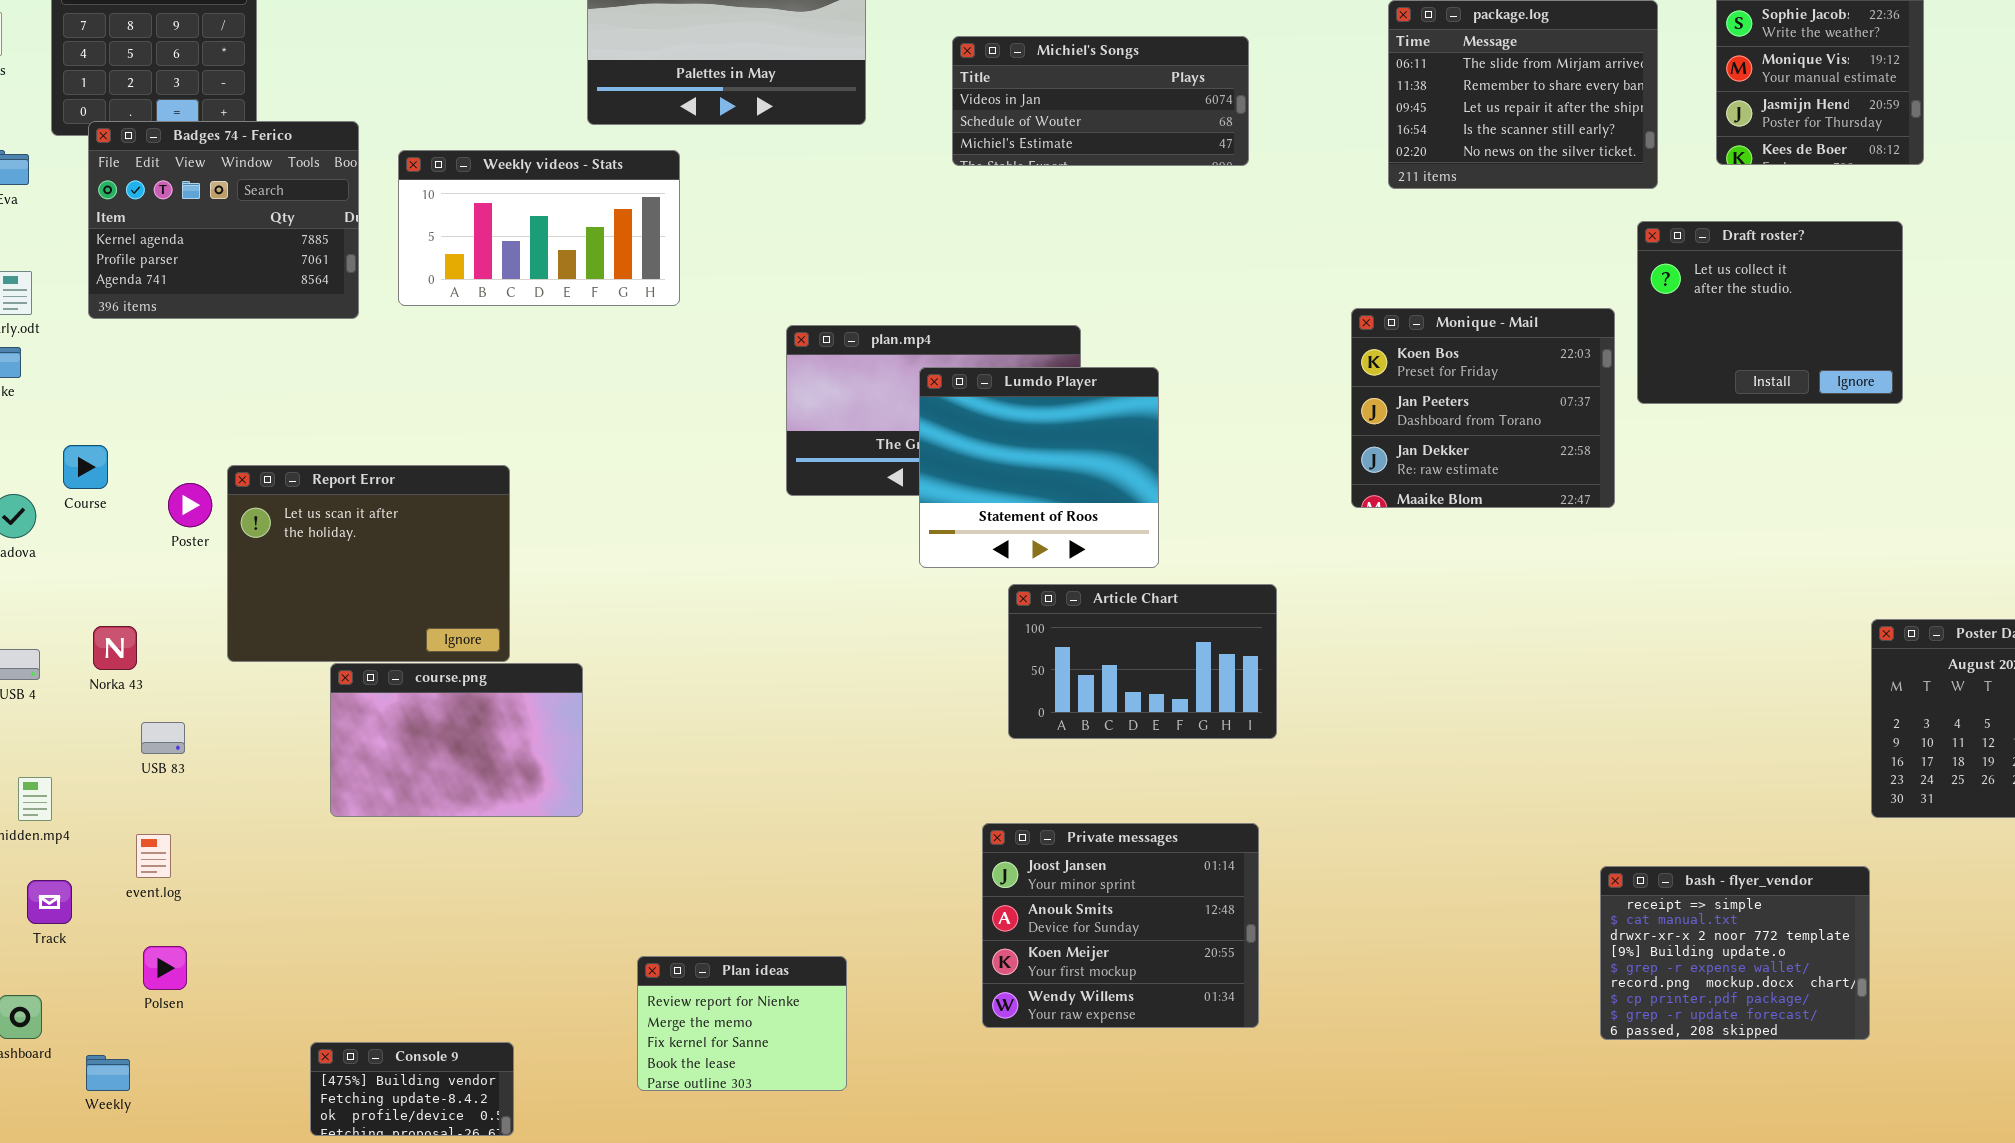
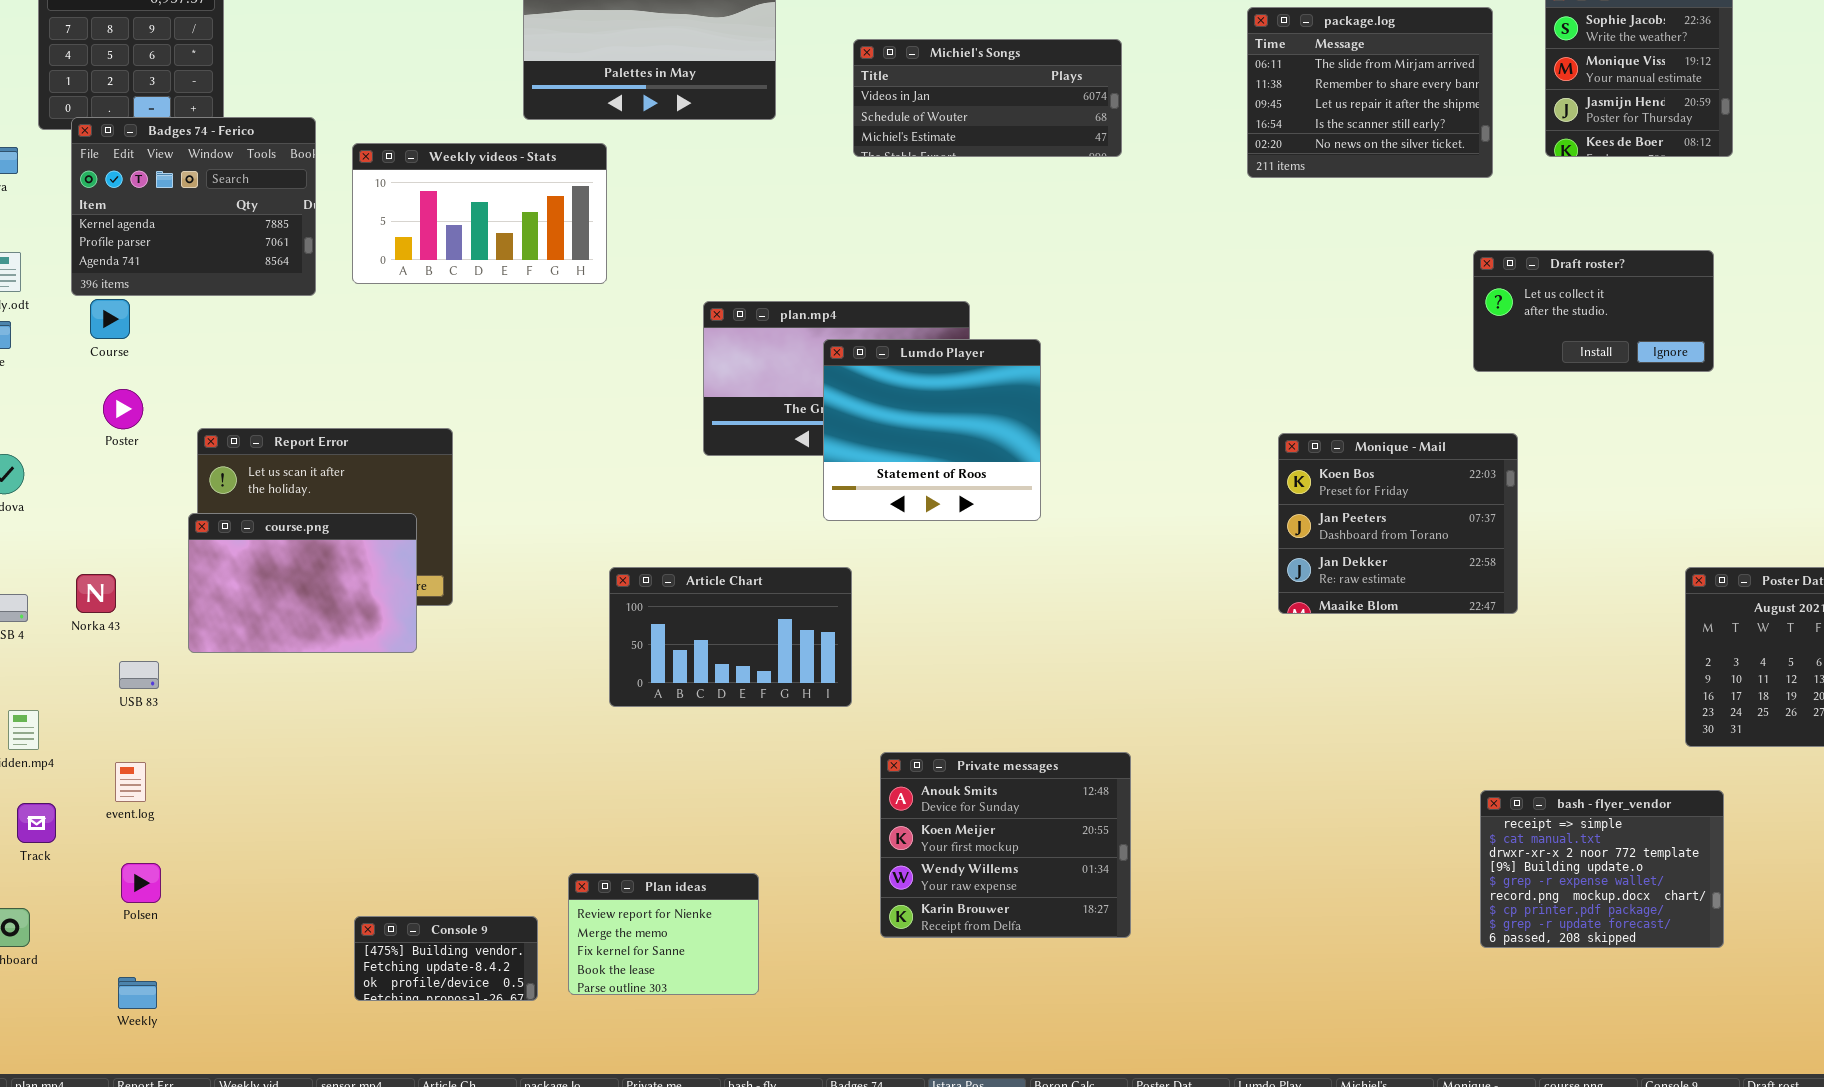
Draft roster?: [1637,221,1903,404] -> [1473,250,1714,372], resized
Monique - Mail: [1351,308,1615,508] -> [1278,433,1518,614], moved
Course: [63,445,108,489] -> [90,299,130,339], moved
Poster: [168,483,212,527] -> [103,389,143,429], moved
Article Chart: [1008,584,1277,739] -> [609,567,852,707], moved
course.png: [330,663,583,817] -> [188,513,417,653], moved
Private messages: [982,823,1259,1028] -> [880,752,1131,938], scrolled down 1 row
bash - flyer_vendor: [1600,866,1870,1040] -> [1480,790,1724,948], moved
Console 9: [310,1042,514,1136] -> [354,916,538,1001], moved
Weekly: [86,1055,130,1091] -> [118,977,157,1009], moved

